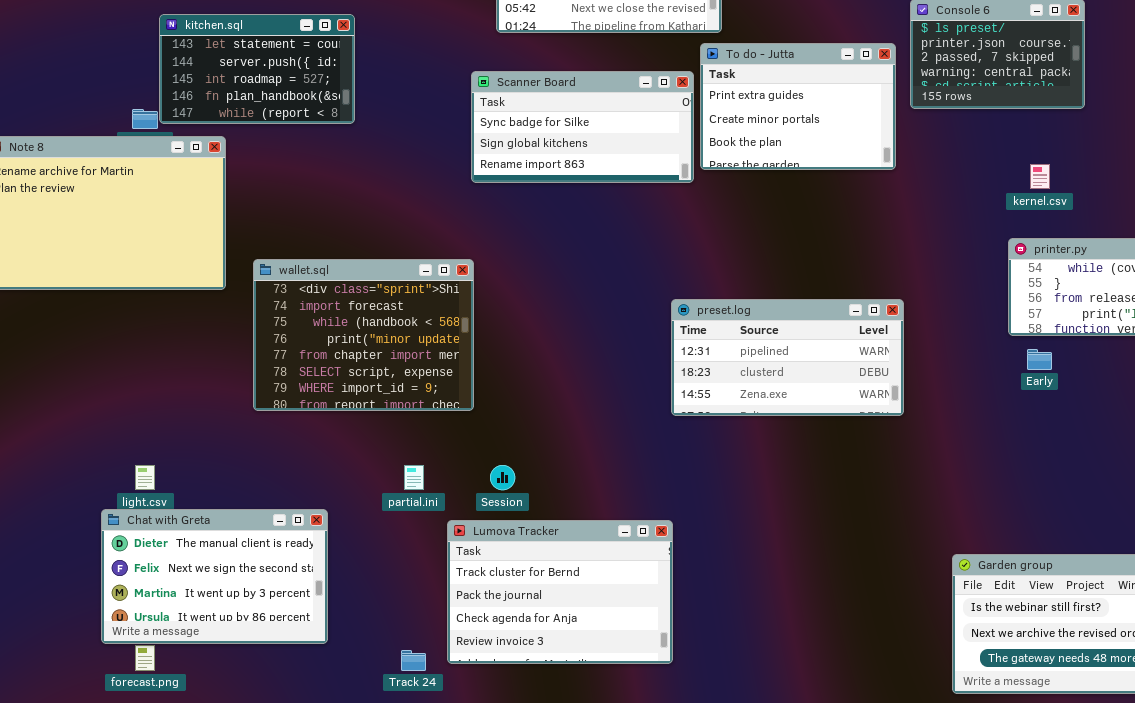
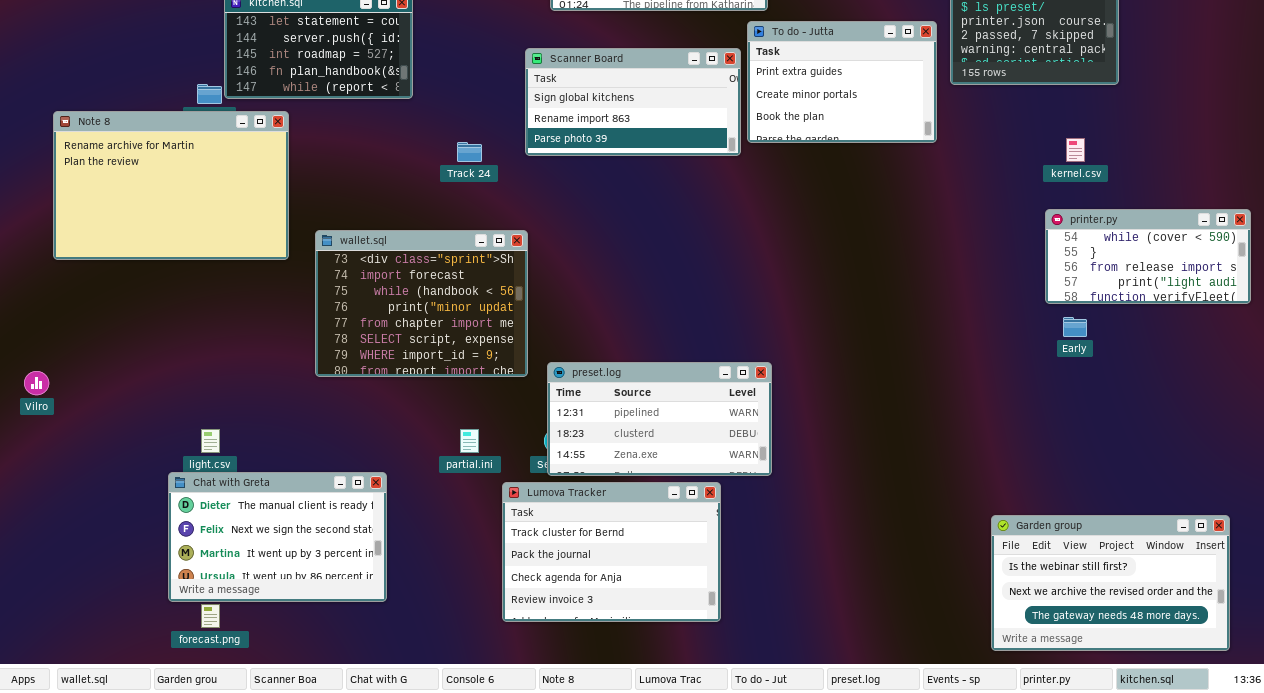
Scanner Board: [471,71,694,183] -> [525,48,741,156], scrolled down 1 row
preset.log: [671,299,904,416] -> [547,362,772,476], moved
Track 24: [401,650,426,671] -> [457,142,482,162], moved

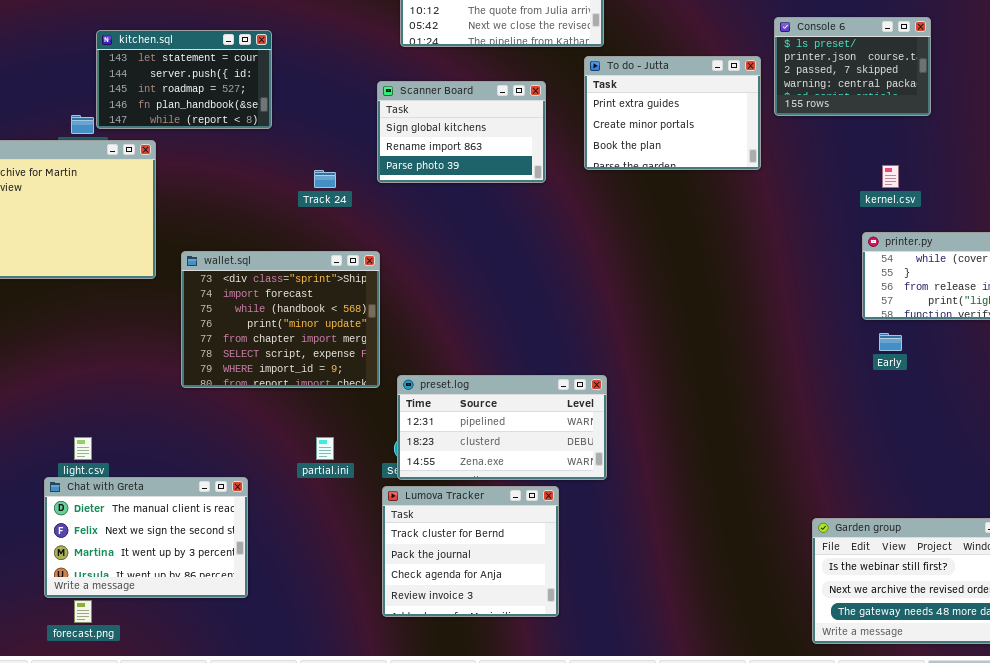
Scanner Board: [525,48,741,156] -> [377,81,546,183], resized
Lumova Tracker: [502,482,721,622] -> [382,486,559,617], resized

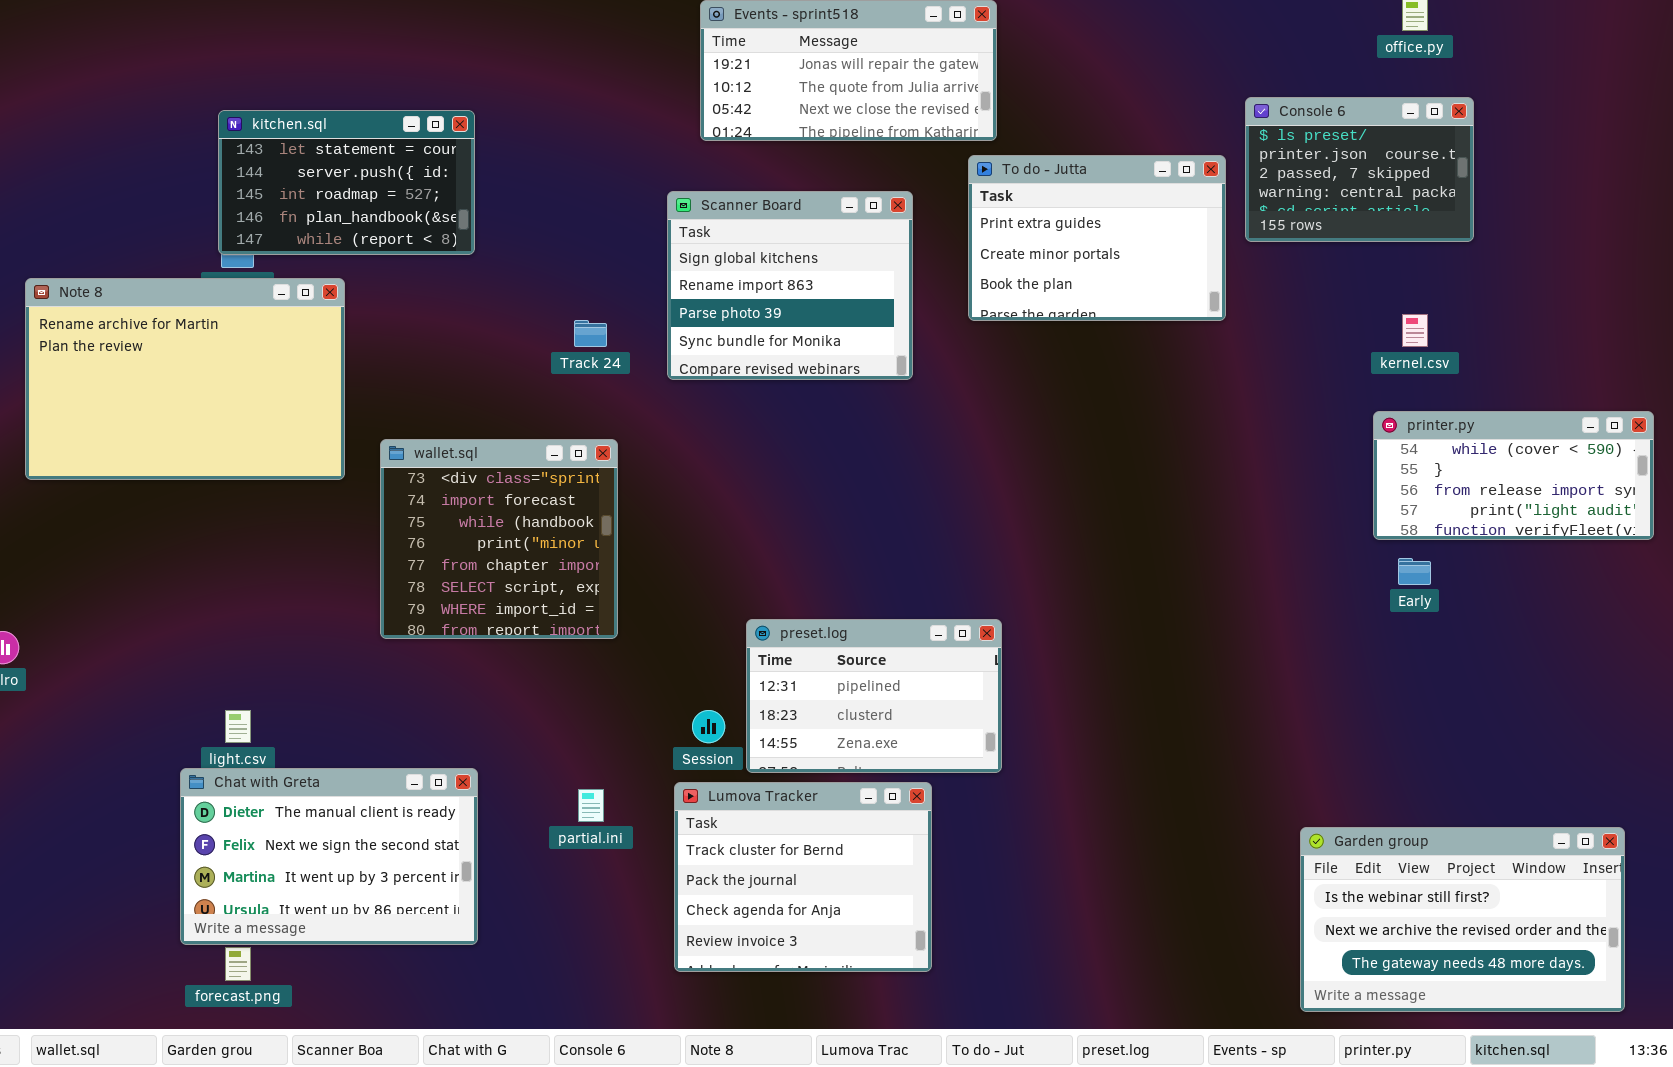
kitchen.sql: [96,30,272,129] -> [218,110,475,255], moved
Scanner Board: [377,81,546,183] -> [667,191,913,380], resized
wallet.sql: [181,251,380,388] -> [380,439,618,639], resized
preset.log: [397,375,607,480] -> [746,619,1002,773], resized
partial.ini: [316,437,334,460] -> [578,789,604,822], moved

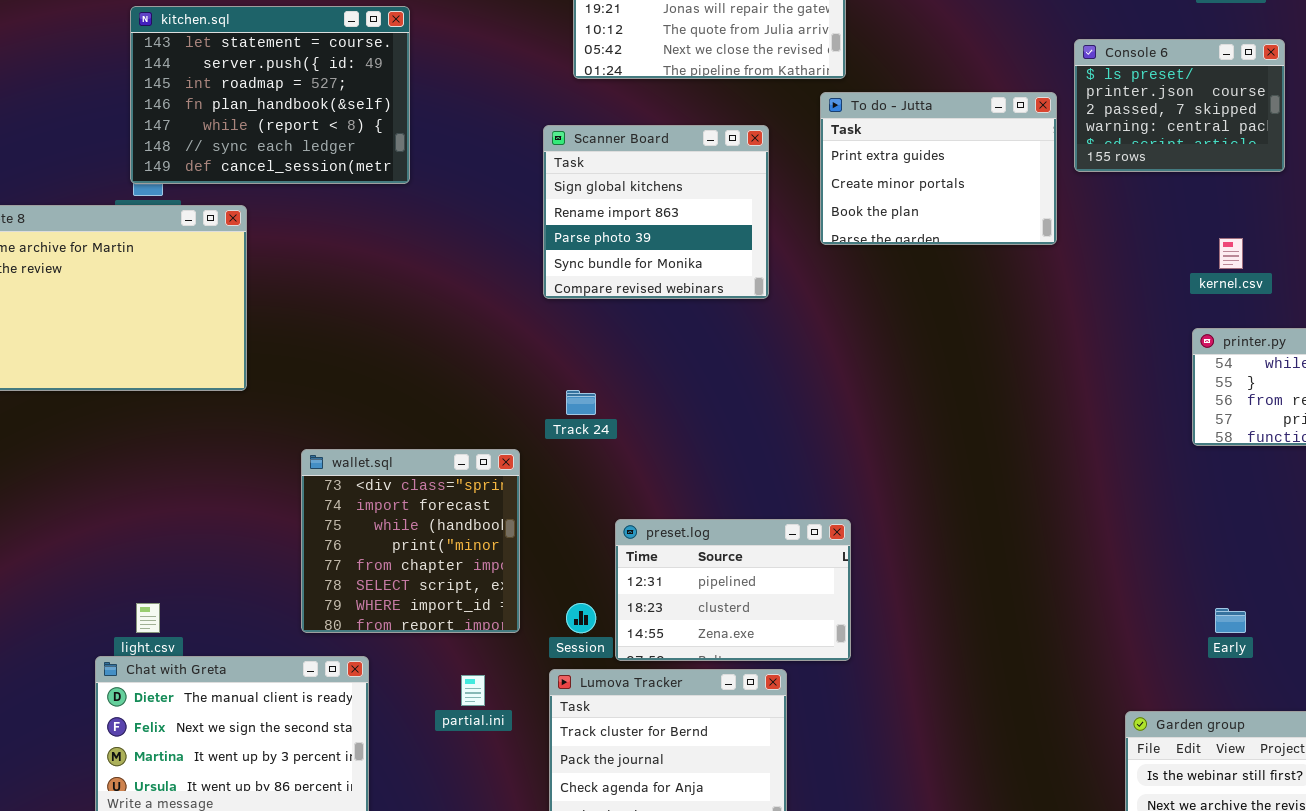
kitchen.sql: [218,110,475,255] -> [130,6,410,184], resized
Track 24: [574,320,607,347] -> [566,390,596,415], moved
wallet.sql: [380,439,618,639] -> [301,449,520,633], moved
Early: [1398,558,1431,585] -> [1215,608,1246,633], moved

